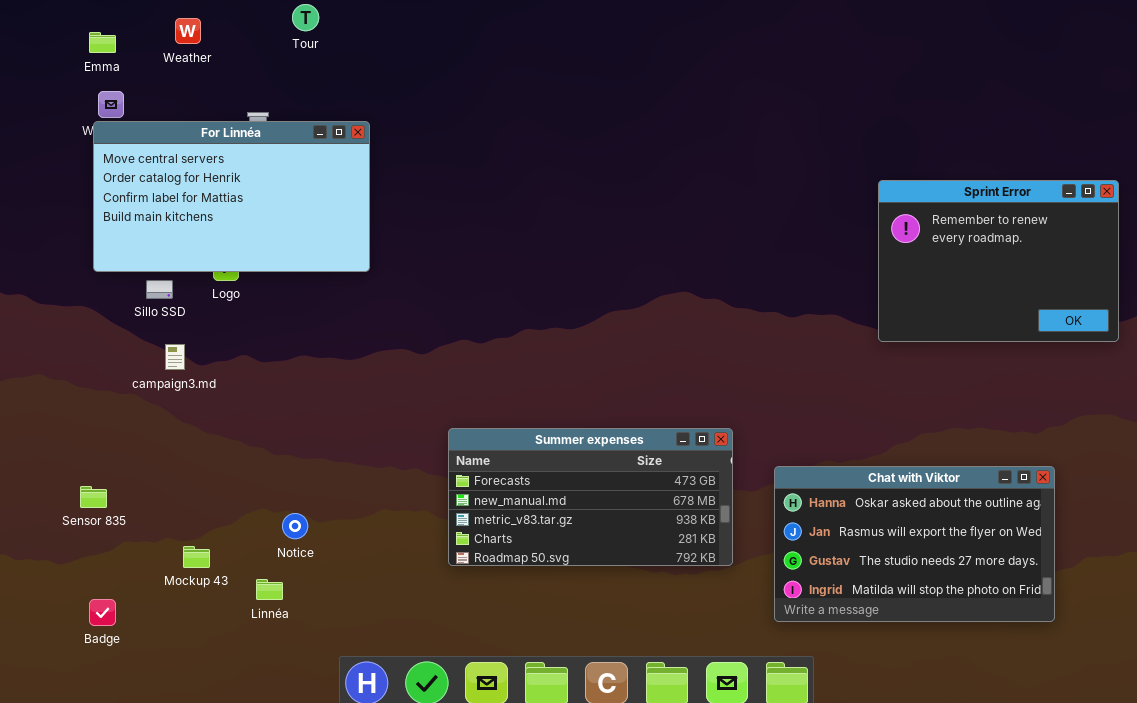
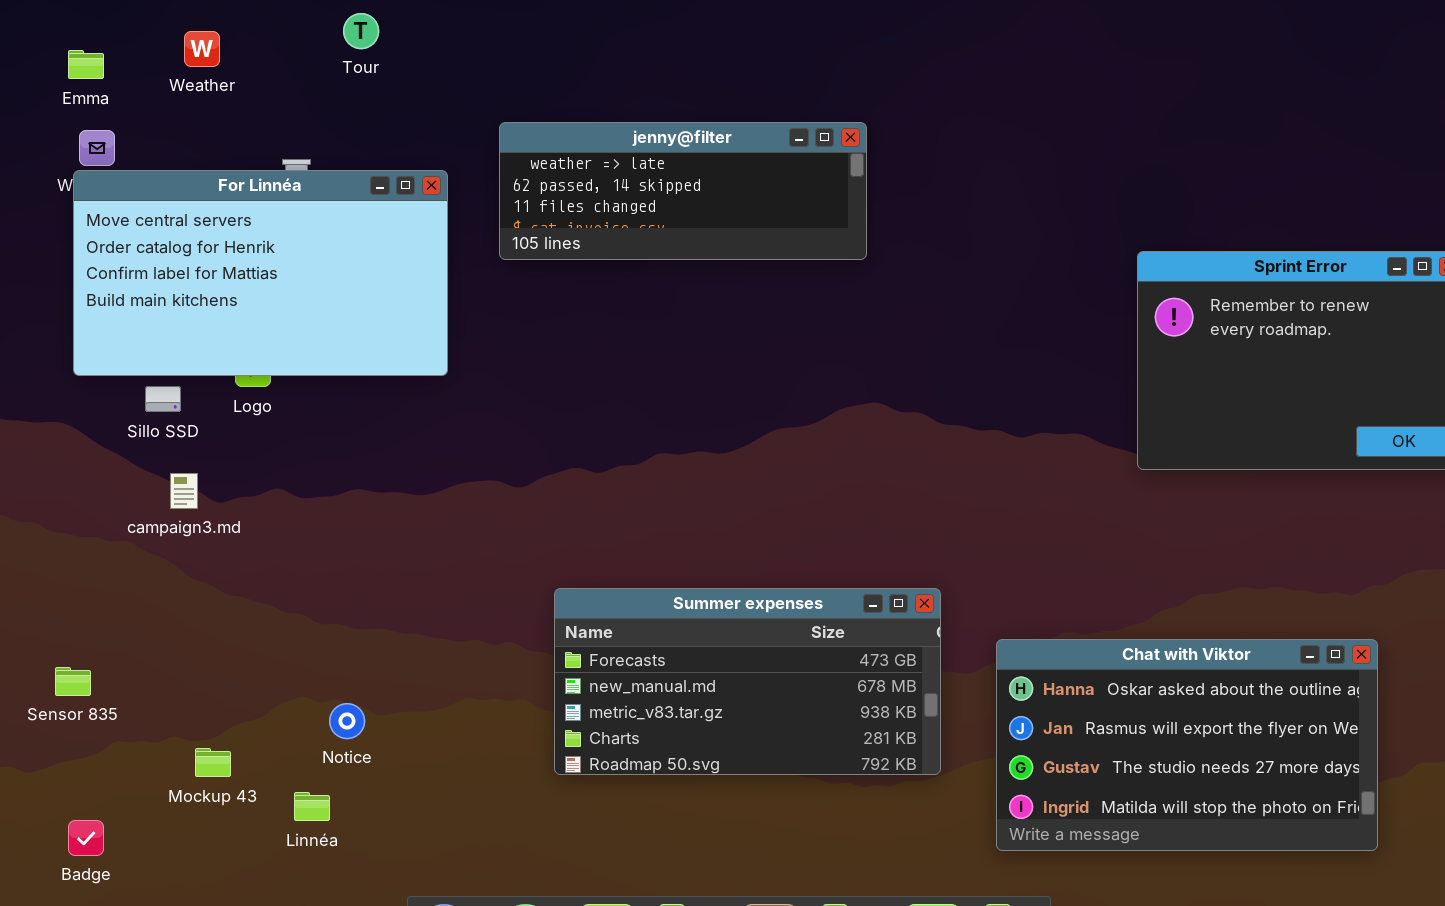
jenny@filter: none -> [499,122,867,260], opened

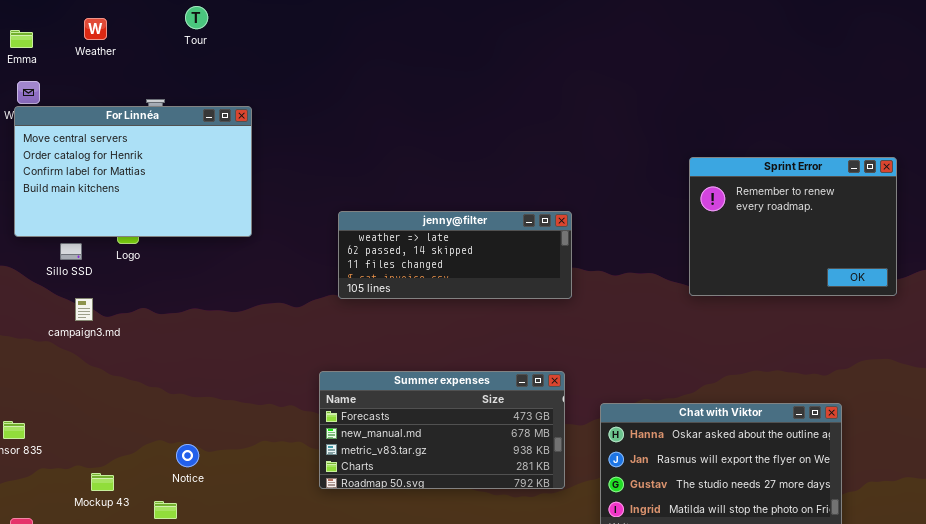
jenny@filter: [499,122,867,260] -> [338,211,572,299], moved

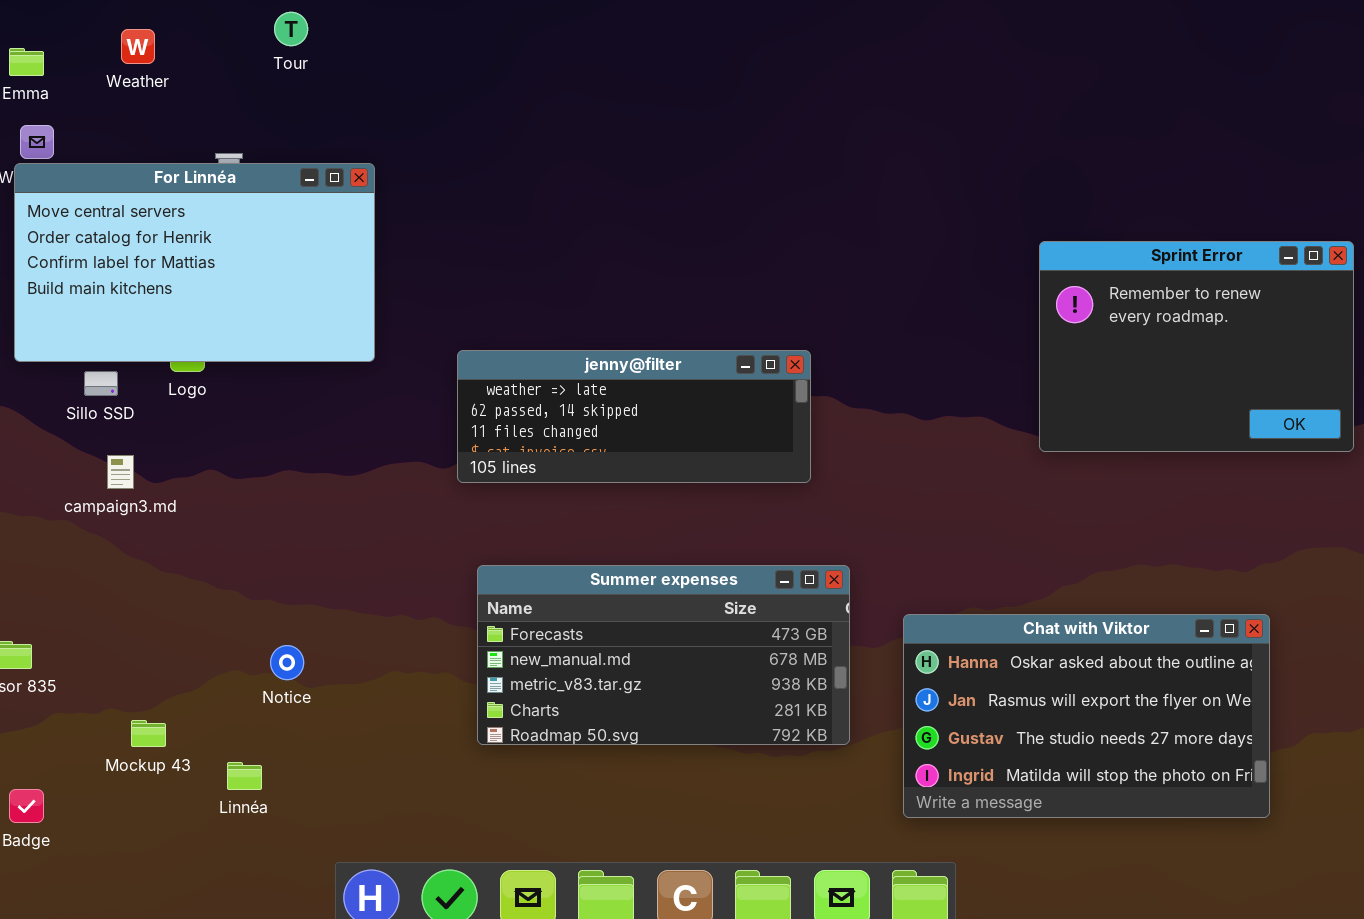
jenny@filter: [338,211,572,299] -> [457,350,811,483], moved
Notice: [176,444,199,467] -> [270,645,304,680], moved

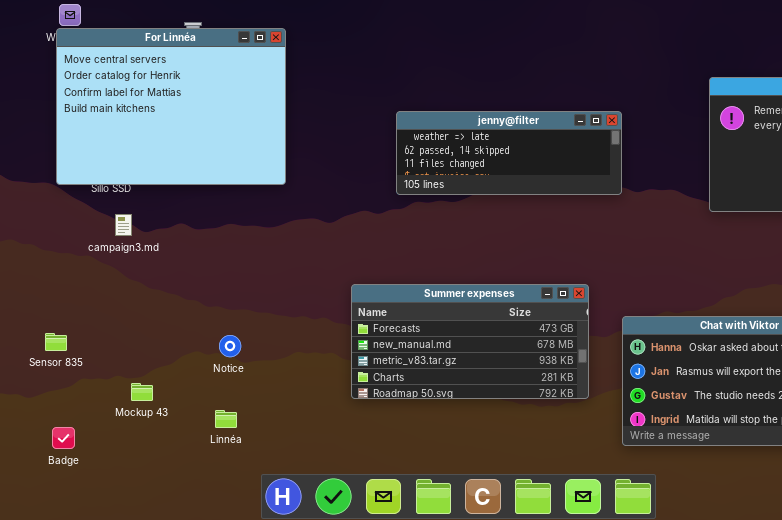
For Linnéa: [14,163,375,362] -> [56,28,286,185], resized
jenny@filter: [457,350,811,483] -> [396,111,622,195], moved
Linnéa: [227,762,262,790] -> [215,410,237,428], moved

